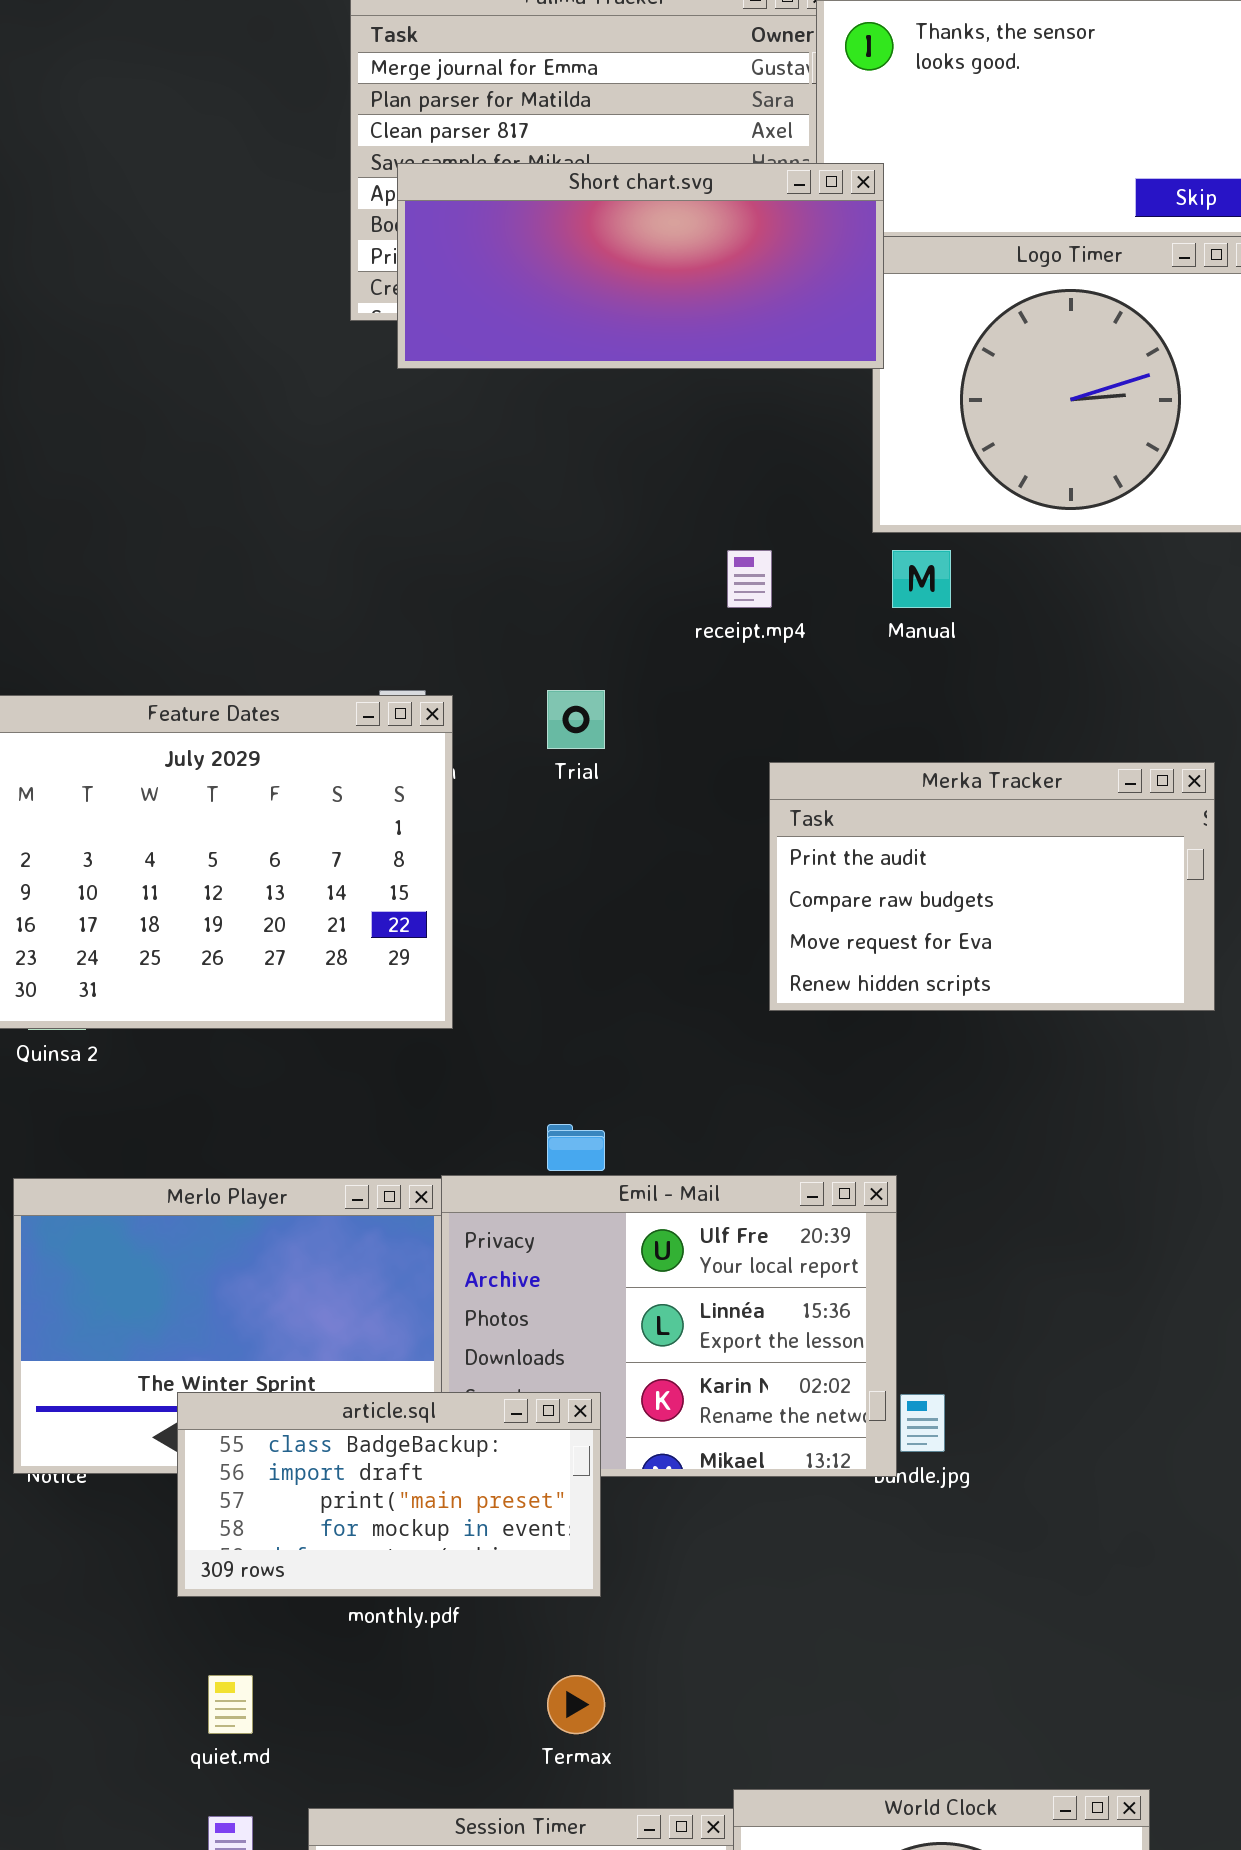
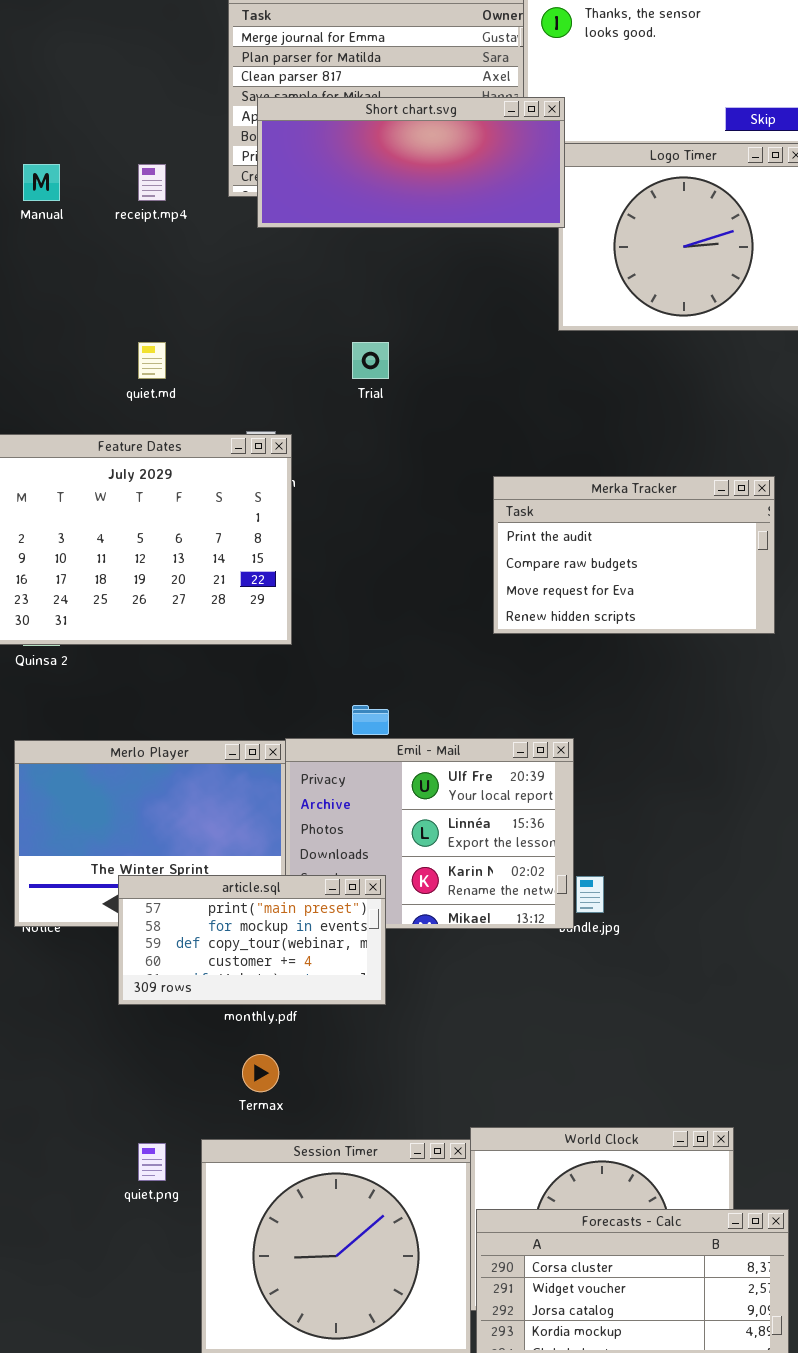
receipt.mp4: [727,550,772,608] -> [138,164,166,201], moved
Manual: [892,550,951,608] -> [23,164,60,201], moved
Trial: [547,690,605,749] -> [352,342,389,379], moved
article.sql: [177,1392,601,1597] -> [118,875,386,1005], scrolled down 2 rows
quiet.md: [208,1675,253,1734] -> [138,342,166,379], moved
Termax: [547,1675,605,1734] -> [242,1054,279,1092], moved

